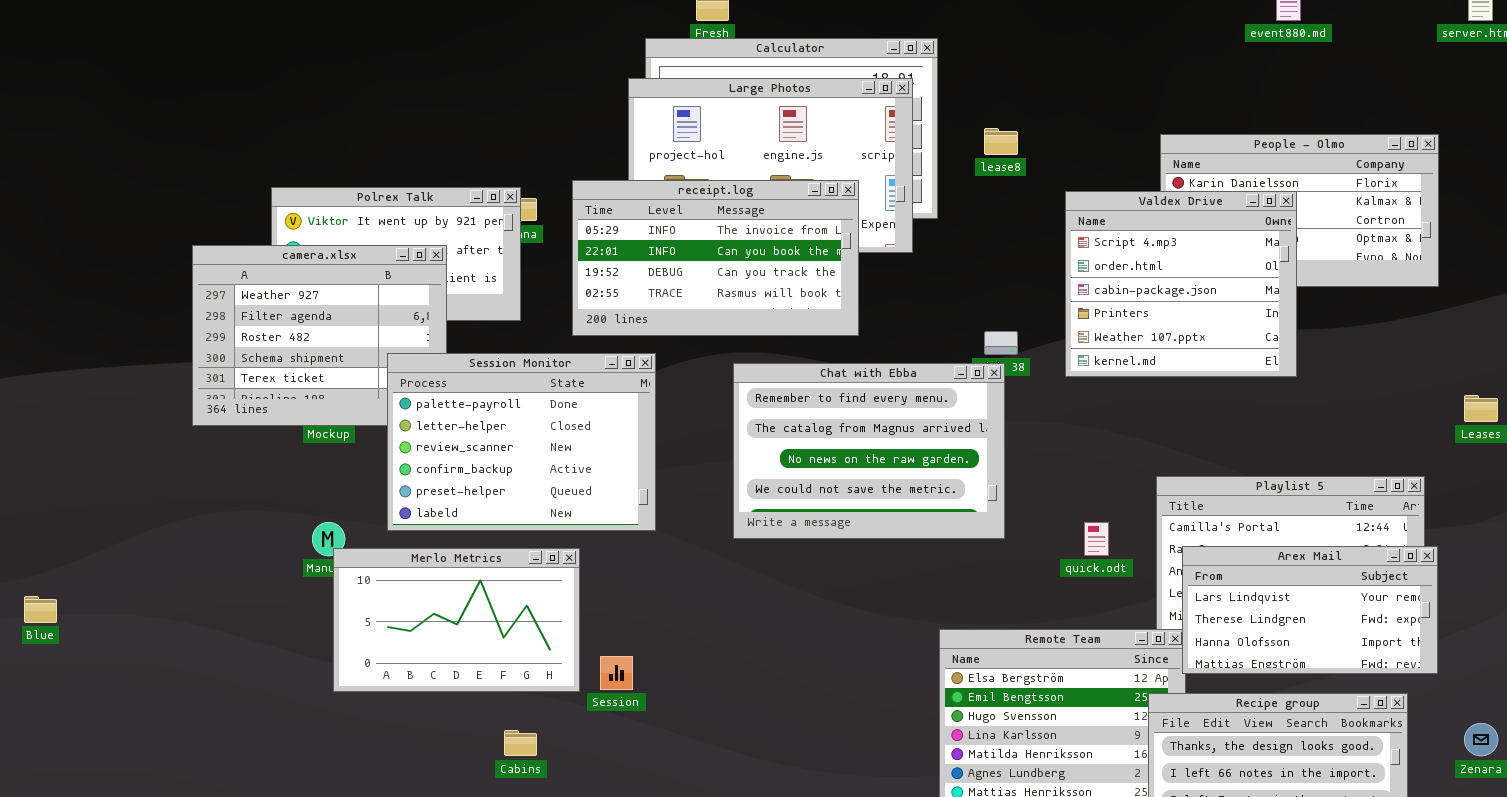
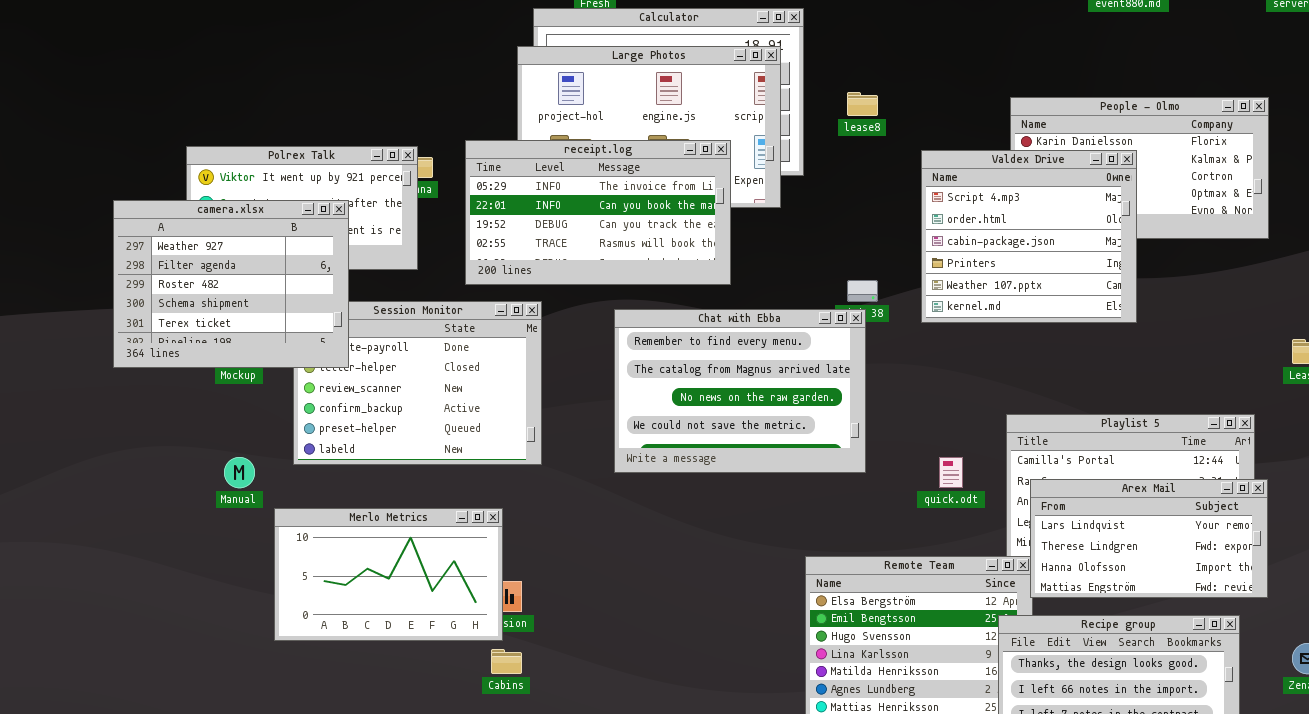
camera.xlsx: [192,245,447,426] -> [113,200,349,368], raised
Merlo Metrics: [333,548,580,692] -> [274,508,503,641], moved
Cabins: [504,730,537,756] -> [491,649,522,674], moved

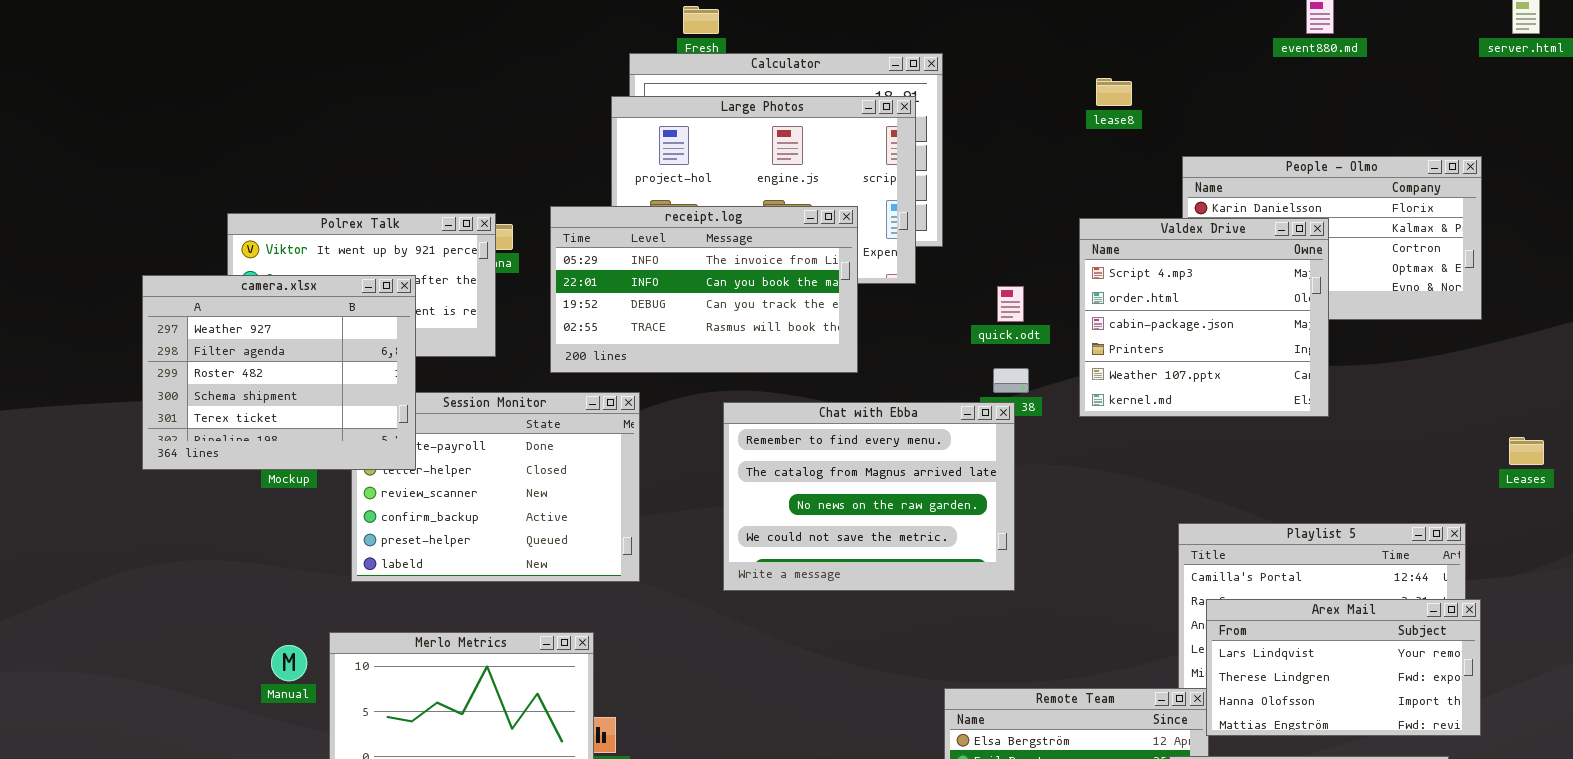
lease8: [847,92,878,116] -> [1096,78,1132,106], moved
Manual: [224,457,255,488] -> [271,645,307,681], moved
quick.odt: [939,457,963,488] -> [997,286,1024,322], moved

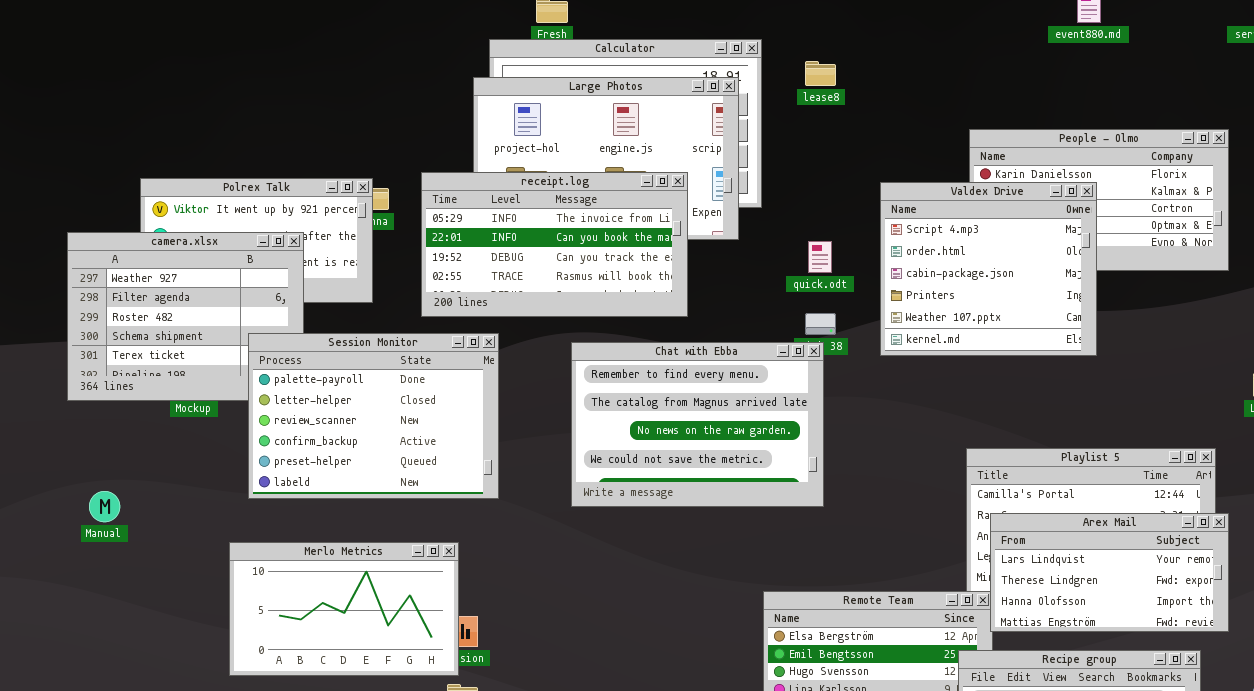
lease8: [1096,78,1132,106] -> [805,61,836,86], moved
Session Monitor: [351,392,640,582] -> [248,333,499,499], raised
Manual: [271,645,307,681] -> [89,491,120,522], moved

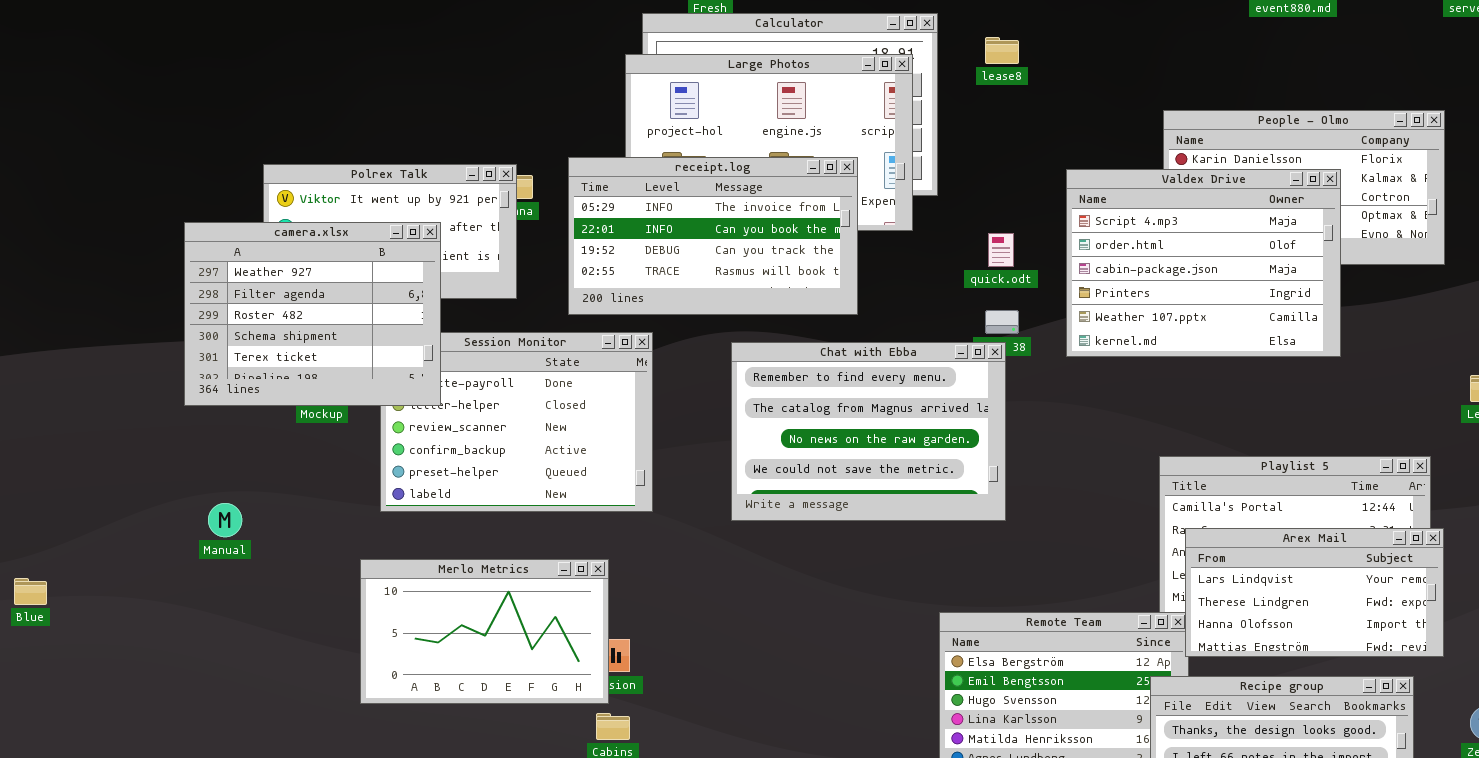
Valdex Drive: [880,182,1097,356] -> [1066,169,1341,357], resized
camera.xlsx: [67,232,304,401] -> [184,222,441,406], raised

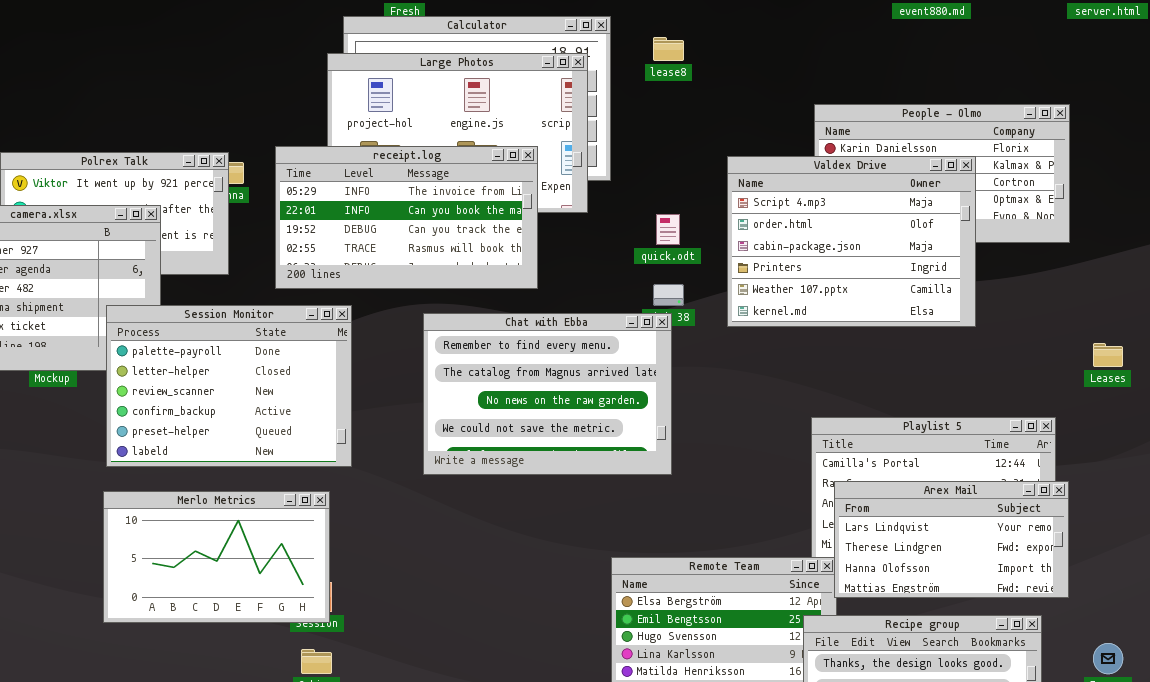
Session Monitor: [380,332,653,512] -> [106,305,352,467], raised
Merlo Metrics: [360,559,609,704] -> [103,491,330,623], moved

